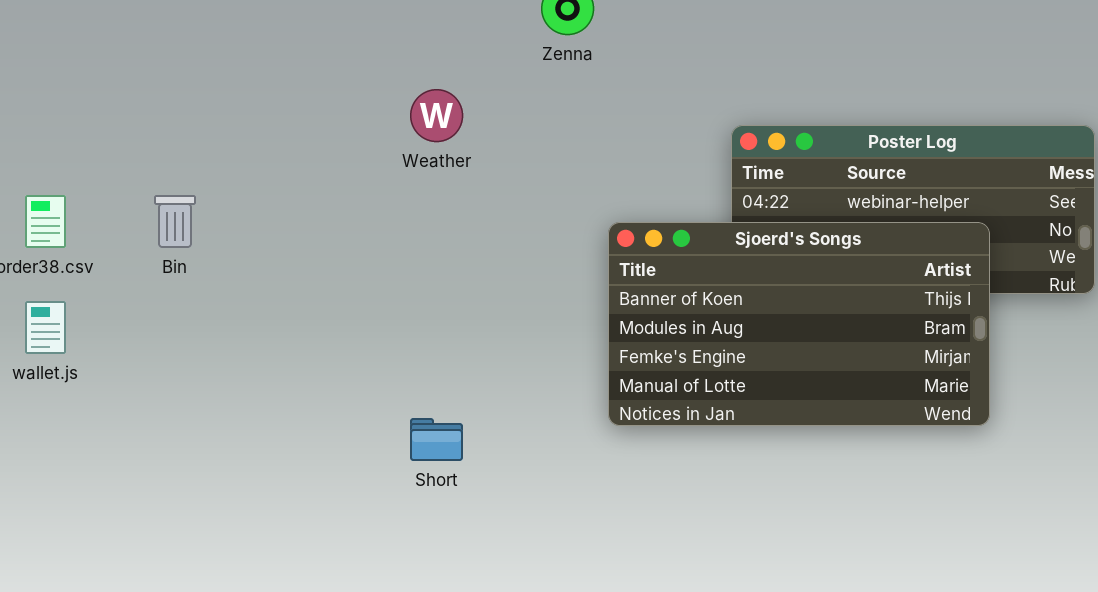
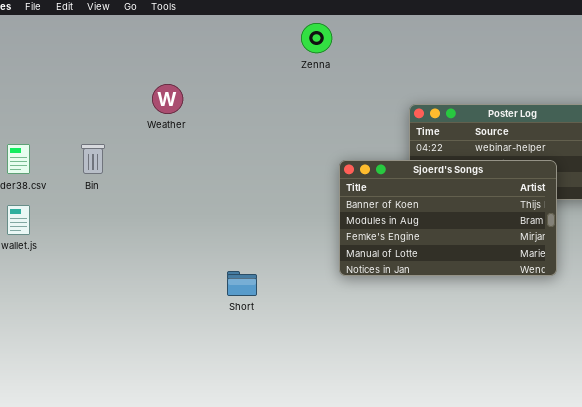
Weather: [410,89,463,142] -> [152,84,183,114], moved

